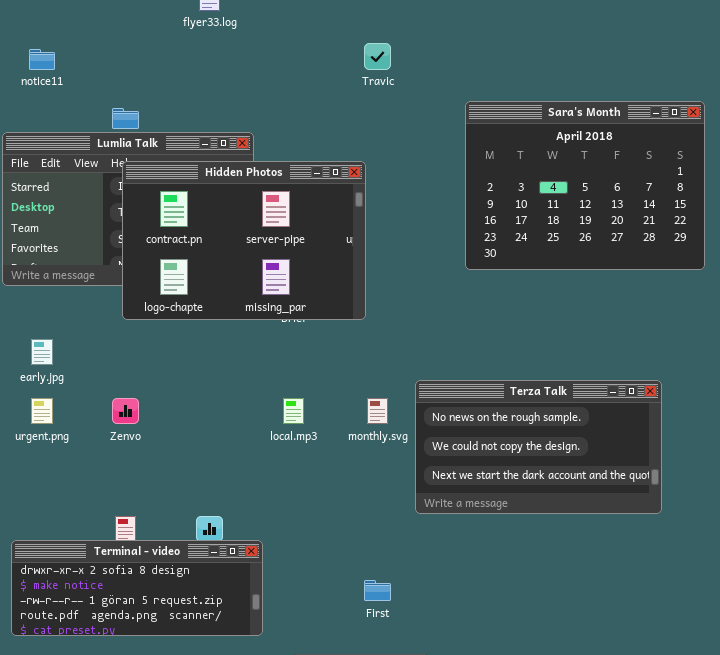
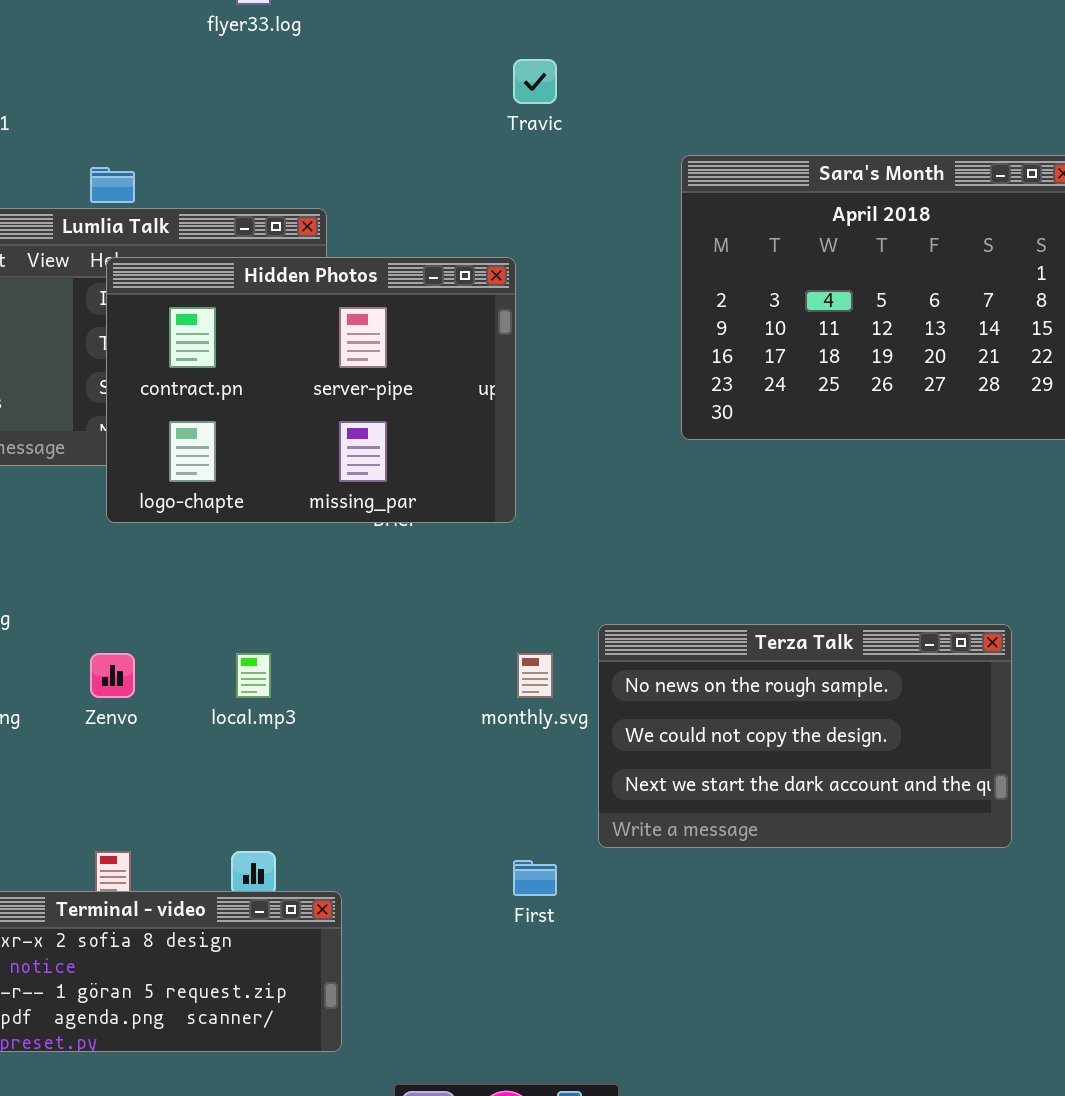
local.mp3: [283,398,304,424] -> [236,653,271,698], moved
First: [364,580,391,601] -> [513,860,557,896], moved

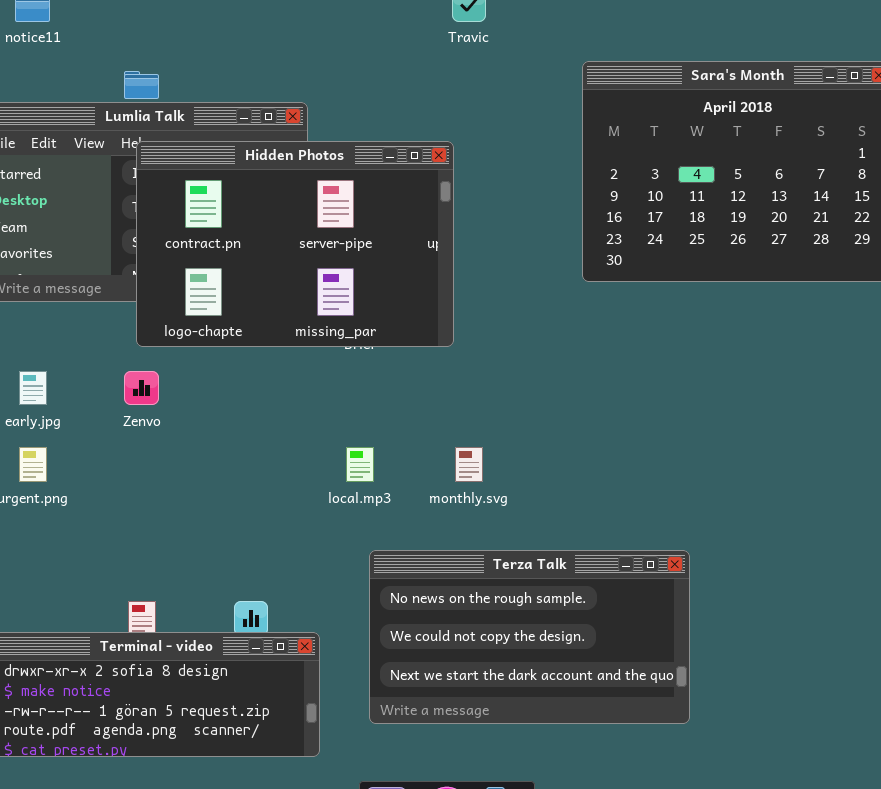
Terza Talk: [598,624,1012,848] -> [369,550,690,724], moved
Zenvo: [90,653,135,698] -> [124,371,159,405], moved
local.mp3: [236,653,271,698] -> [346,447,374,482], moved

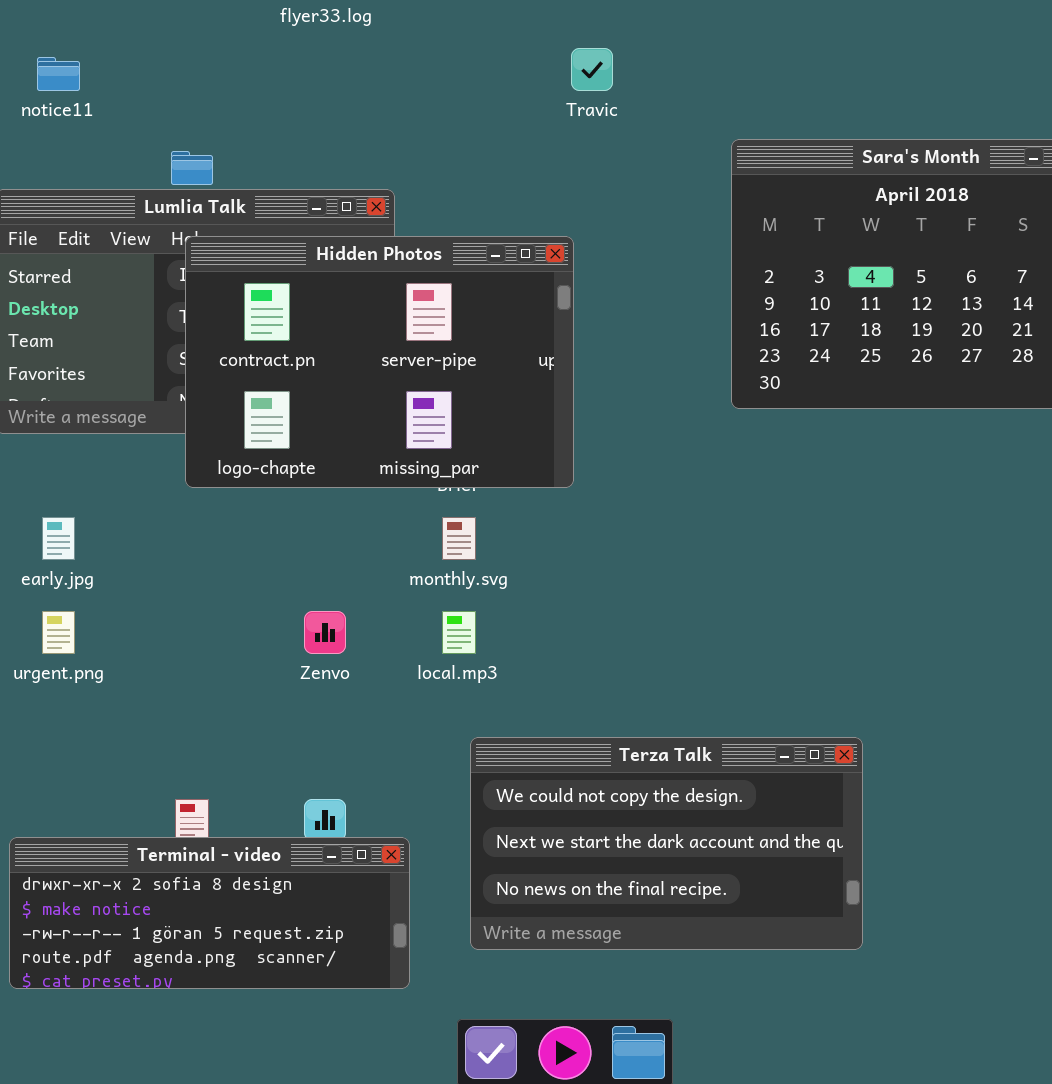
Zenvo: [124,371,159,405] -> [304,611,346,654], moved
monthly.svg: [455,447,483,482] -> [442,517,476,560], moved
Terza Talk: [369,550,690,724] -> [470,737,863,950], scrolled down 1 row

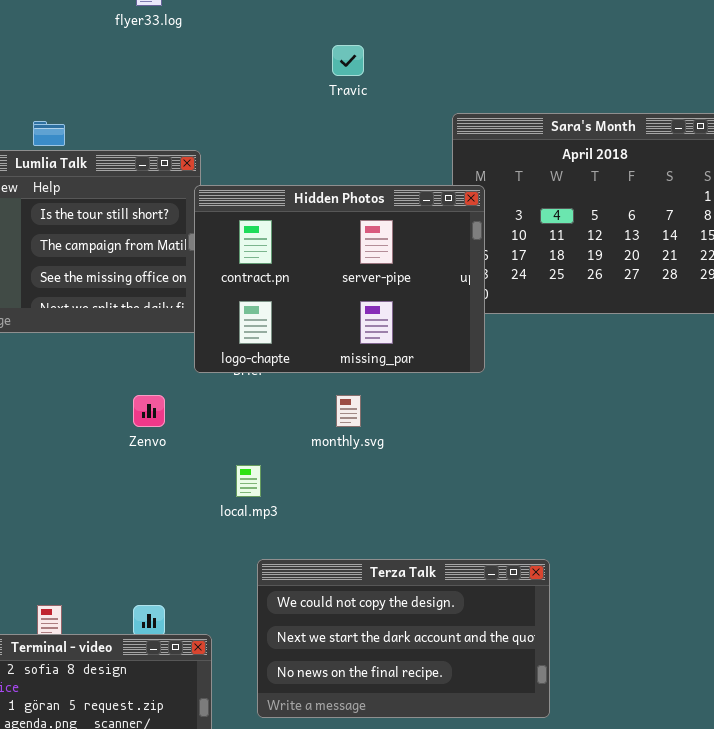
Hidden Photos: [185,236,574,488] -> [194,185,485,373], moved
monthly.svg: [442,517,476,560] -> [336,395,361,427], moved
Zenvo: [304,611,346,654] -> [133,395,165,427], moved

